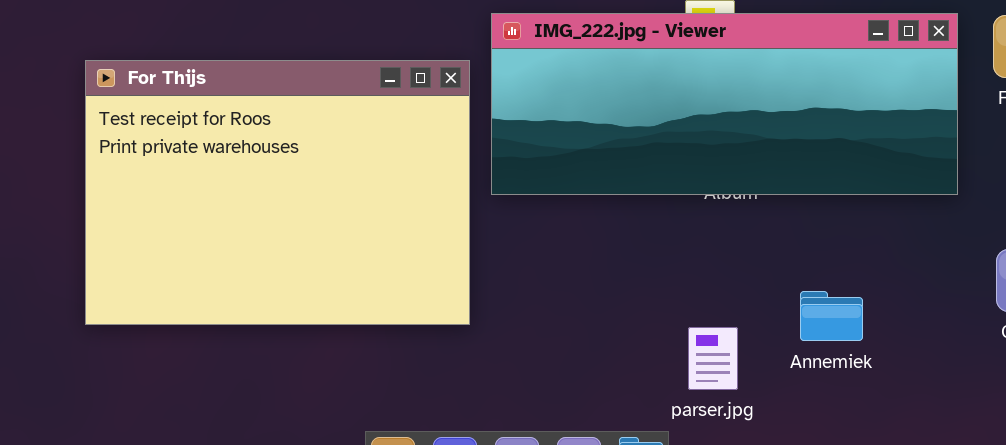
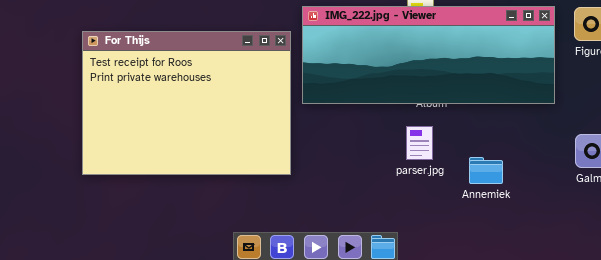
parser.jpg: [688,327,738,390] -> [406,126,433,160], moved

